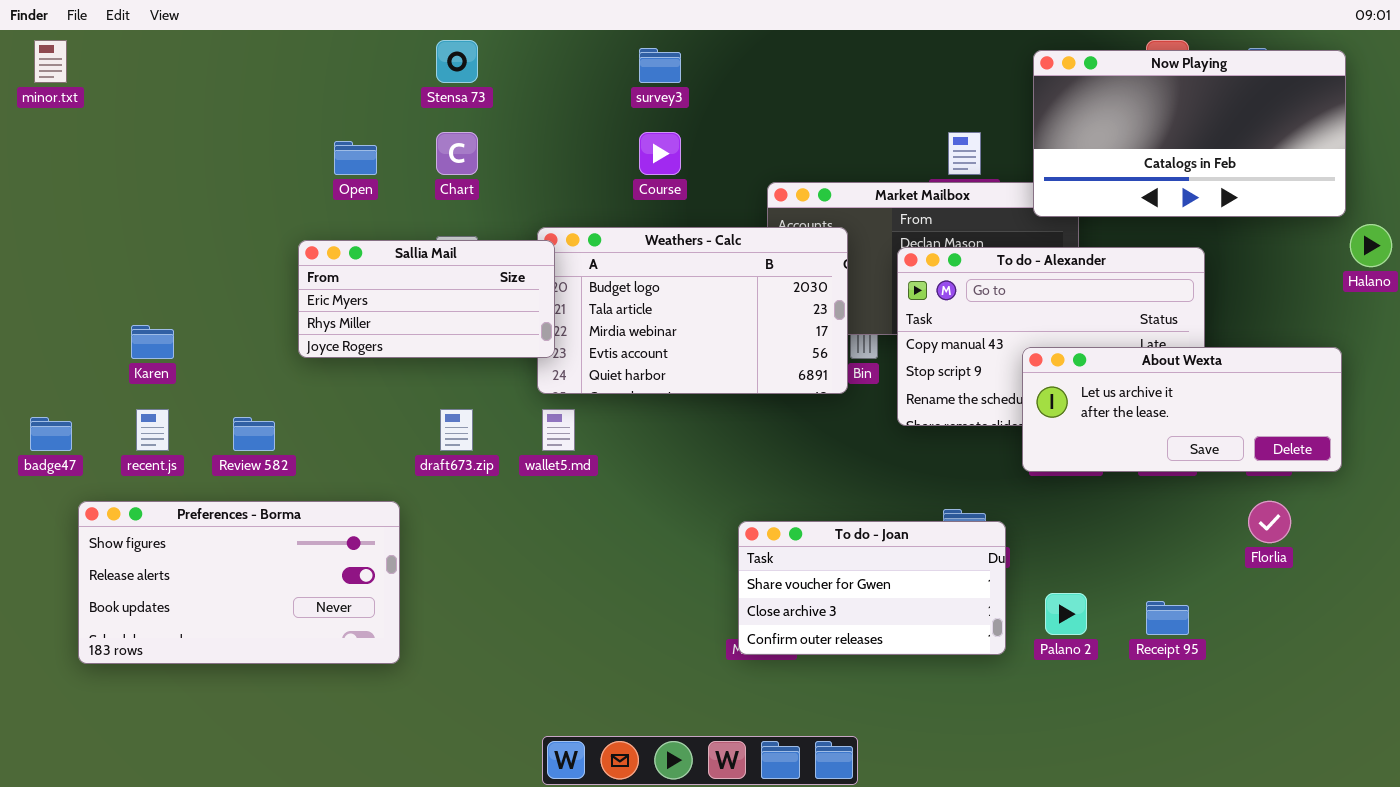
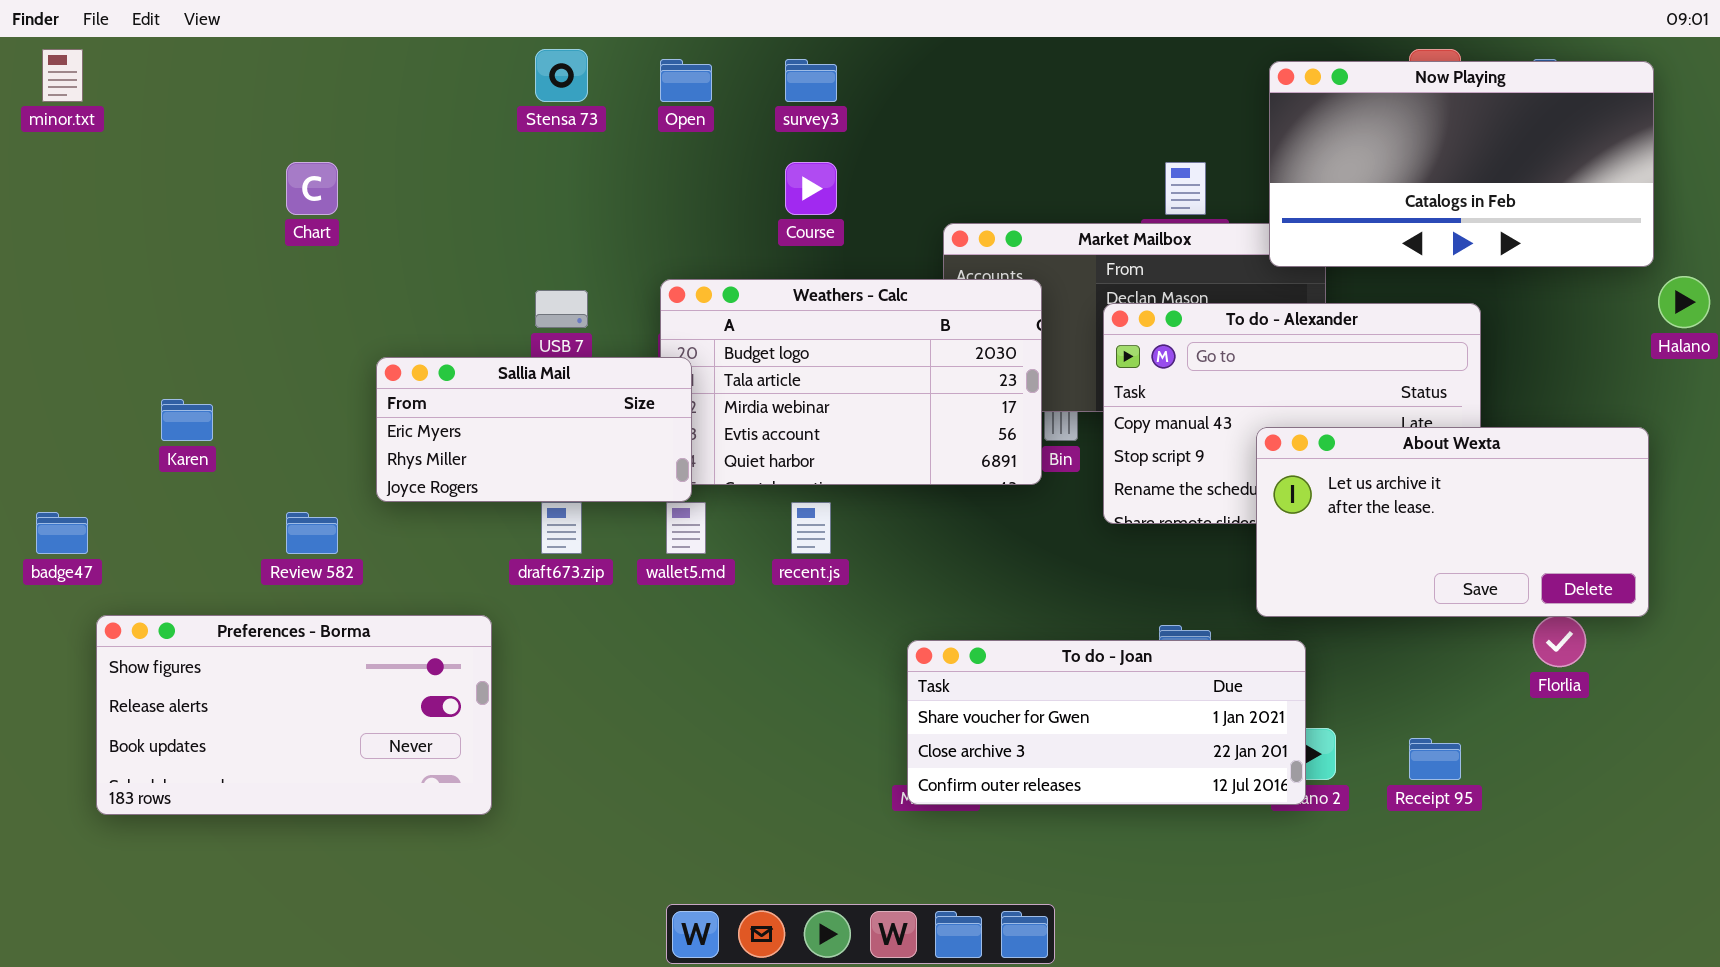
Chart: [436,132,478,175] -> [286,162,338,215], moved
Open: [334,141,377,175] -> [660,59,712,102], moved
Sallia Mail: [298,240,555,358] -> [376,357,692,502], moved
About Wexta: [1022,347,1342,472] -> [1256,427,1649,617], resized
recent.js: [136,409,169,451] -> [791,502,831,554], moved
To do - Joan: [738,521,1006,655] -> [907,640,1306,805], resized

